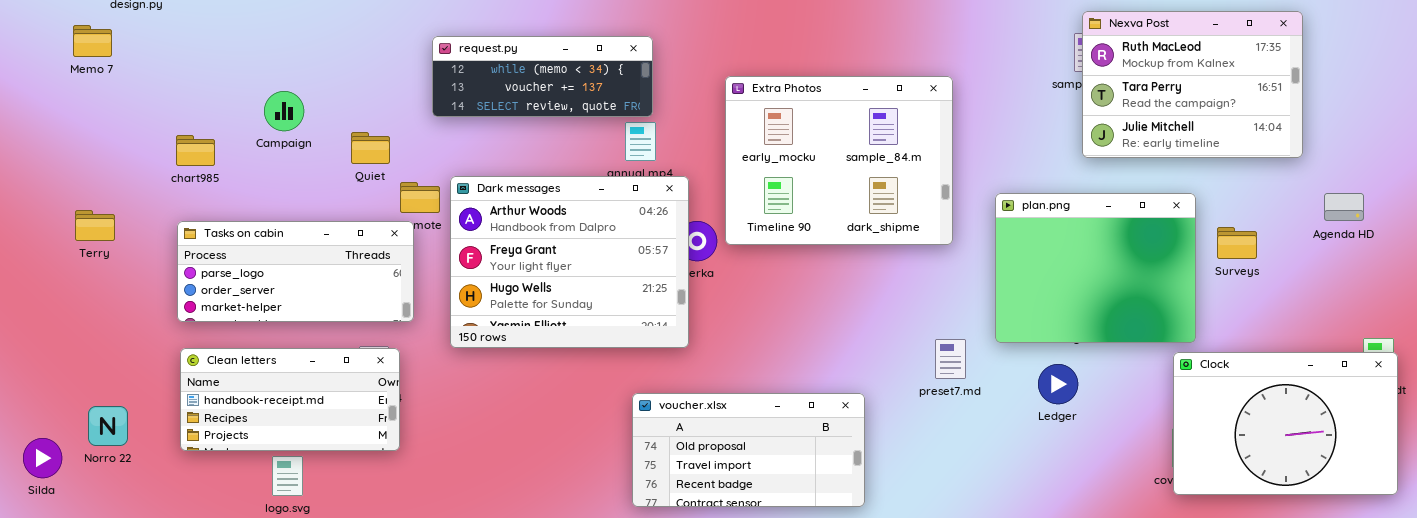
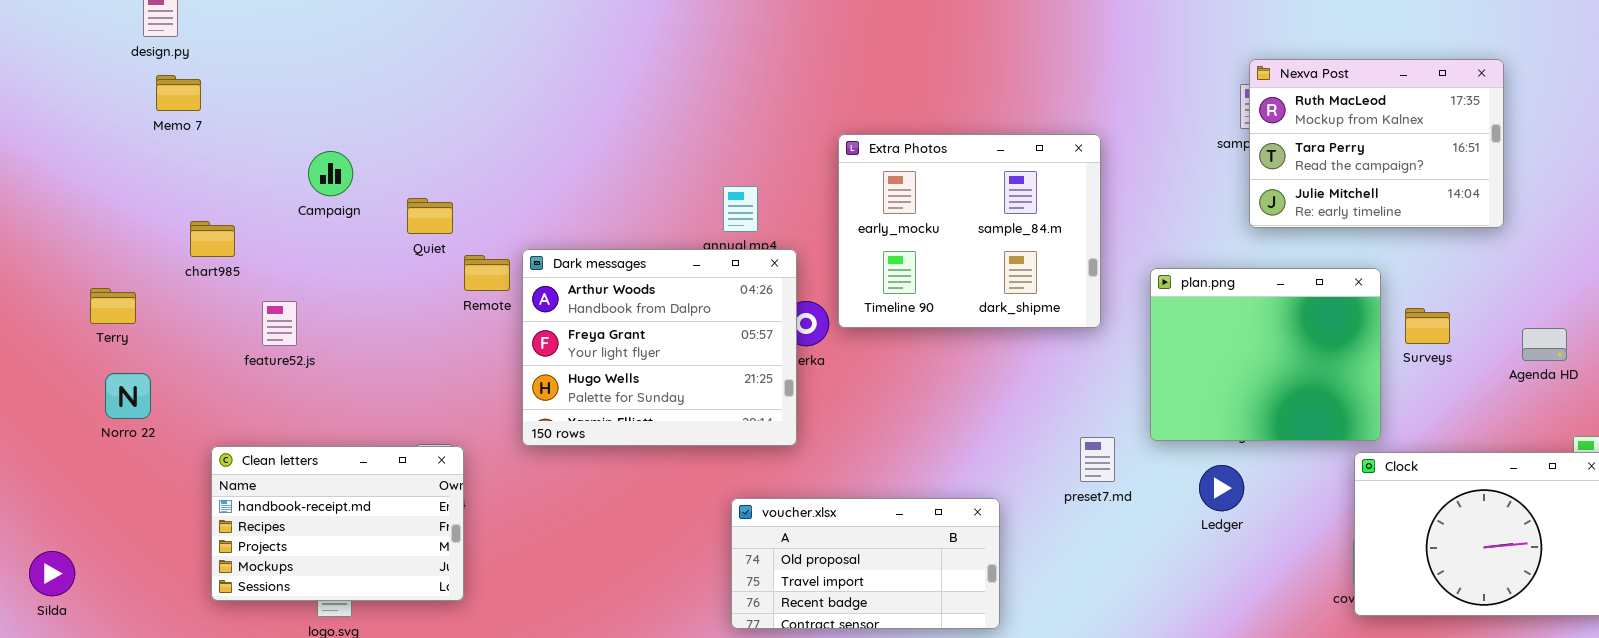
Memo 7: [73,25,112,57] -> [156,75,201,111], moved
request.py: [432,36,653,117] -> none, closed
chart985: [176,135,215,166] -> [190,221,235,257], moved
Agenda HD: [1324,193,1364,221] -> [1522,328,1567,361], moved
Tasks on cabin: [177,221,414,322] -> none, closed
Clean letters: [180,348,400,451] -> [211,446,464,601], resized
Norro 22: [88,406,128,446] -> [105,373,151,419], moved

